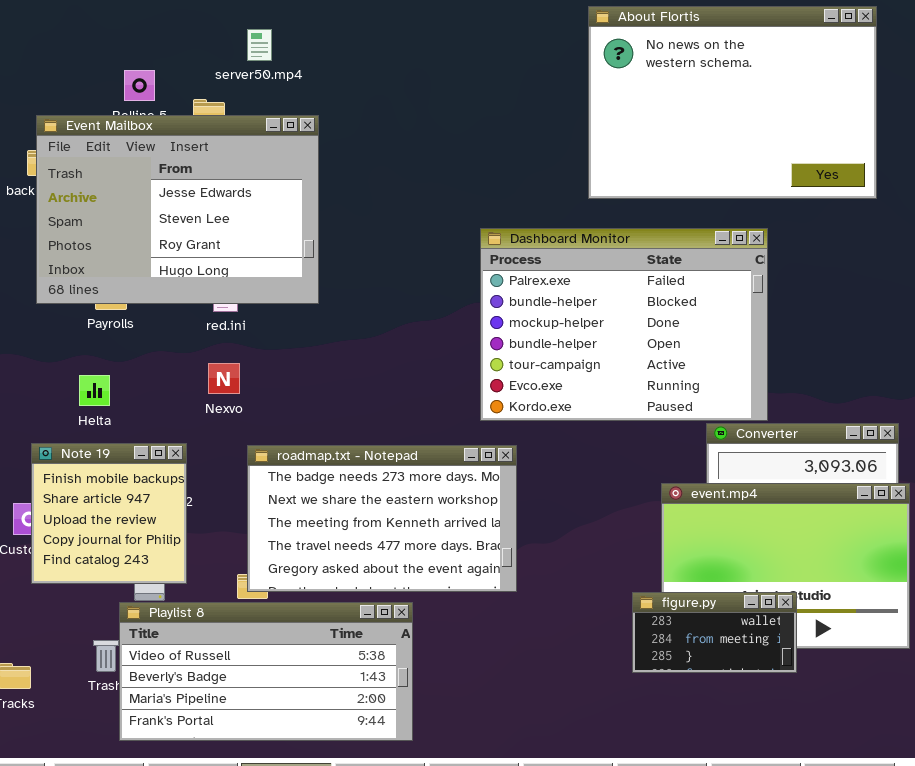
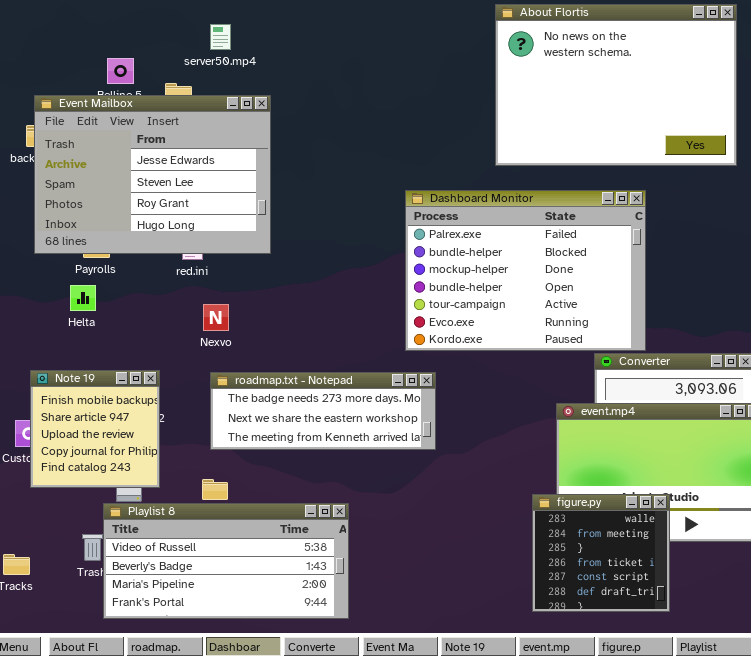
Nexvo: [208,363,240,394] -> [203,304,229,331], moved
Helta: [79,375,110,406] -> [70,285,96,311], moved
roadmap.txt - Notepad: [247,445,517,592] -> [210,372,436,450], resized
figure.py: [632,592,797,673] -> [532,494,670,612], resized

